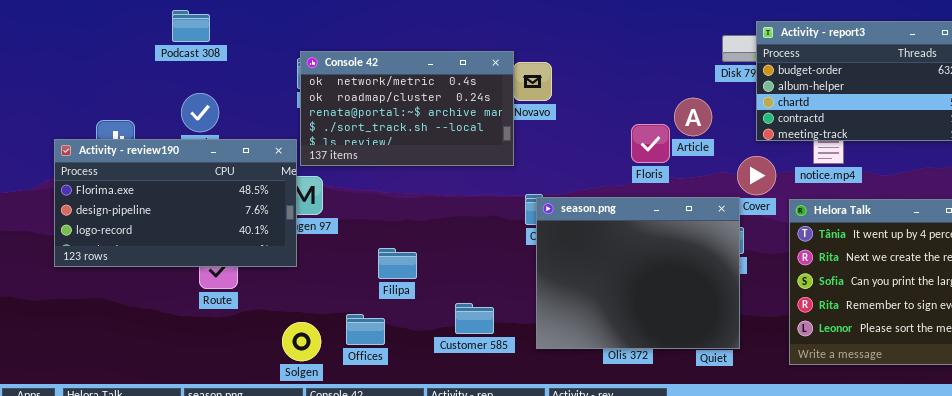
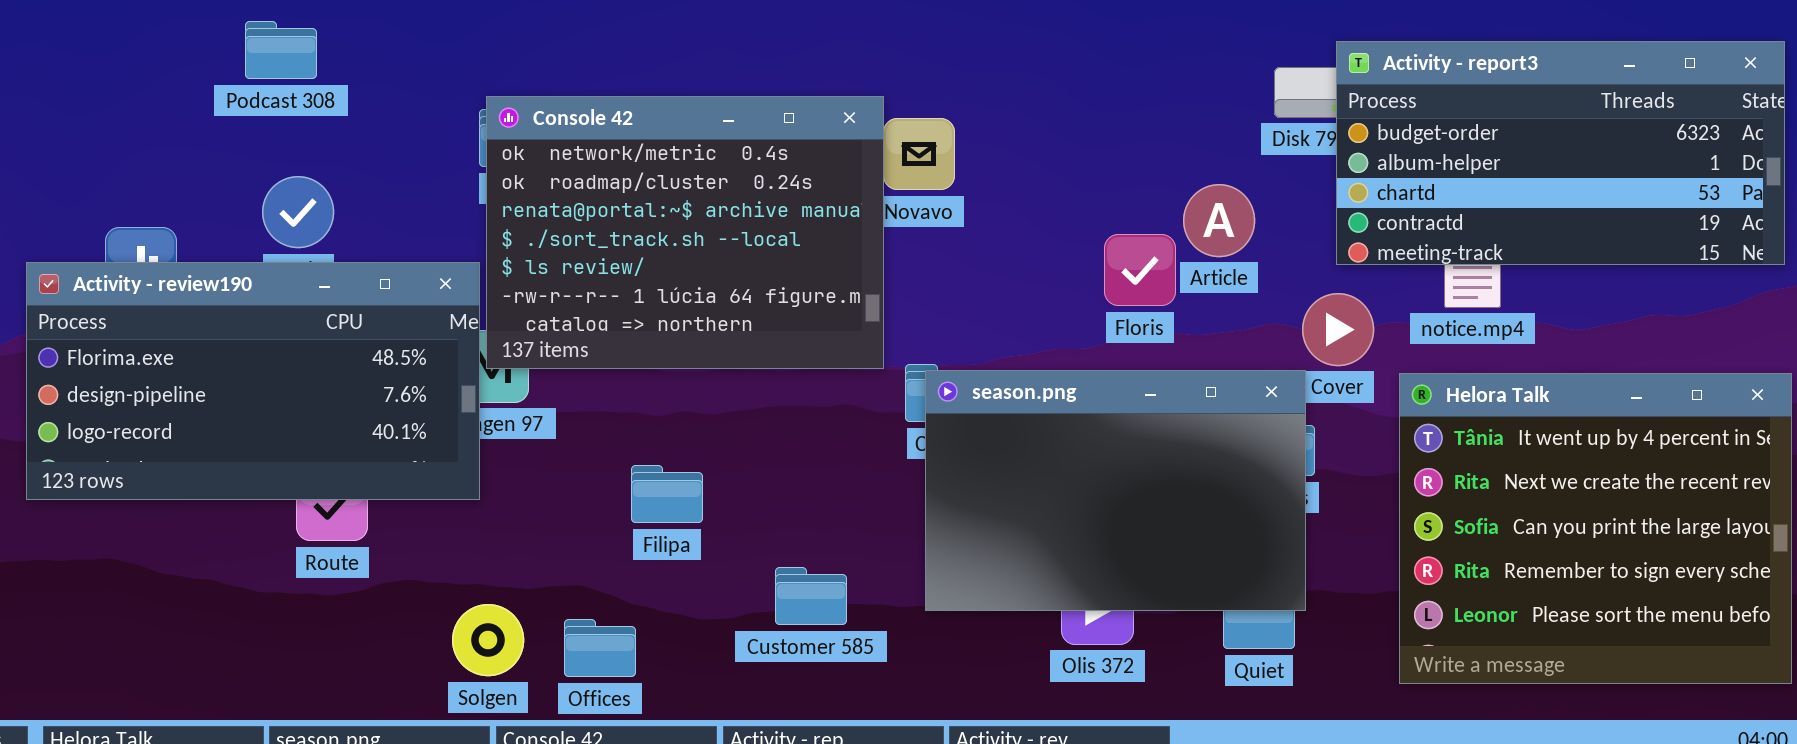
Console 42: [300,51,514,166] -> [486,96,884,369], resized
season.png: [536,197,740,349] -> [925,370,1306,611], resized
Offices: [346,314,385,345] -> [564,619,636,677], moved

